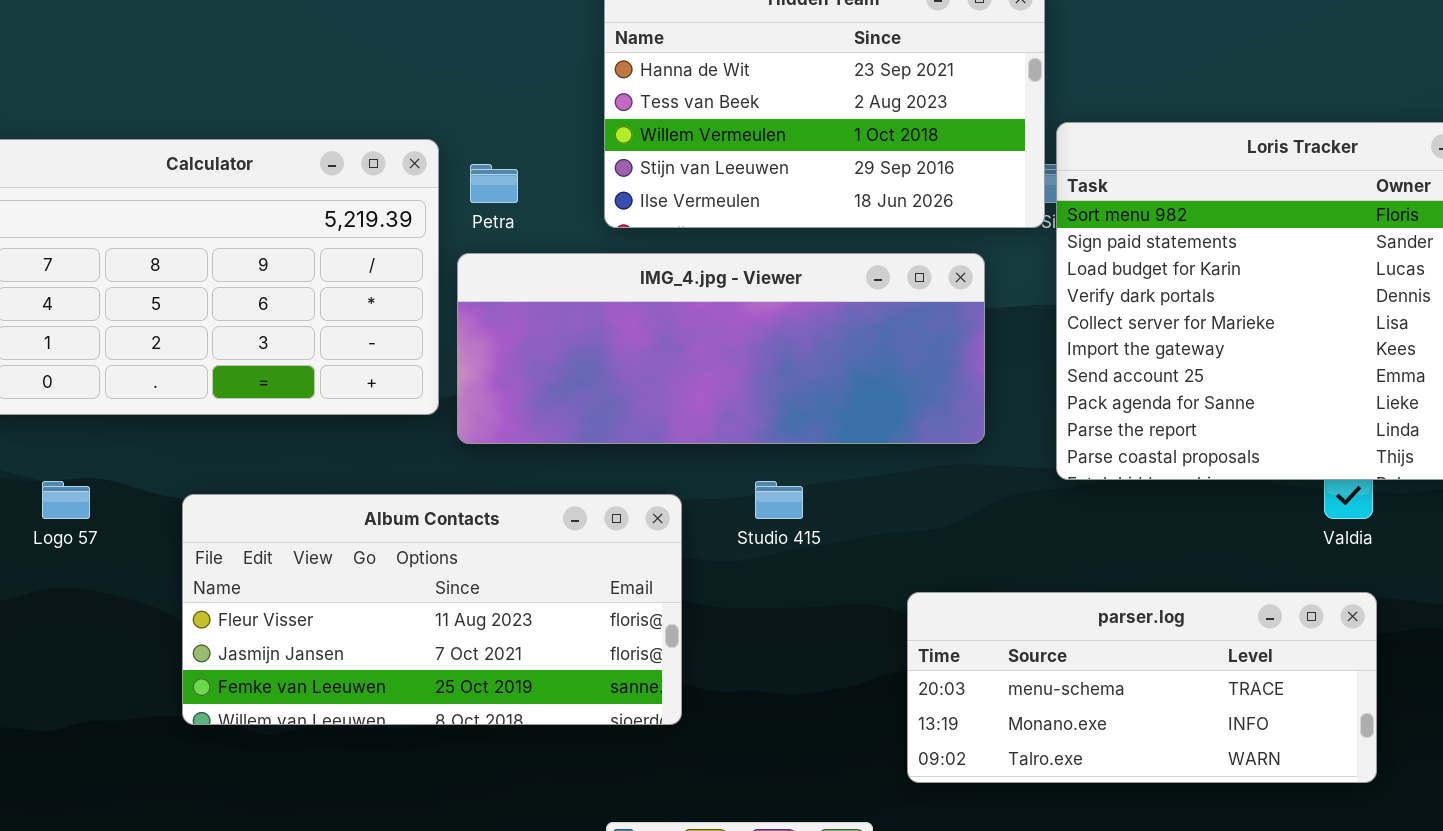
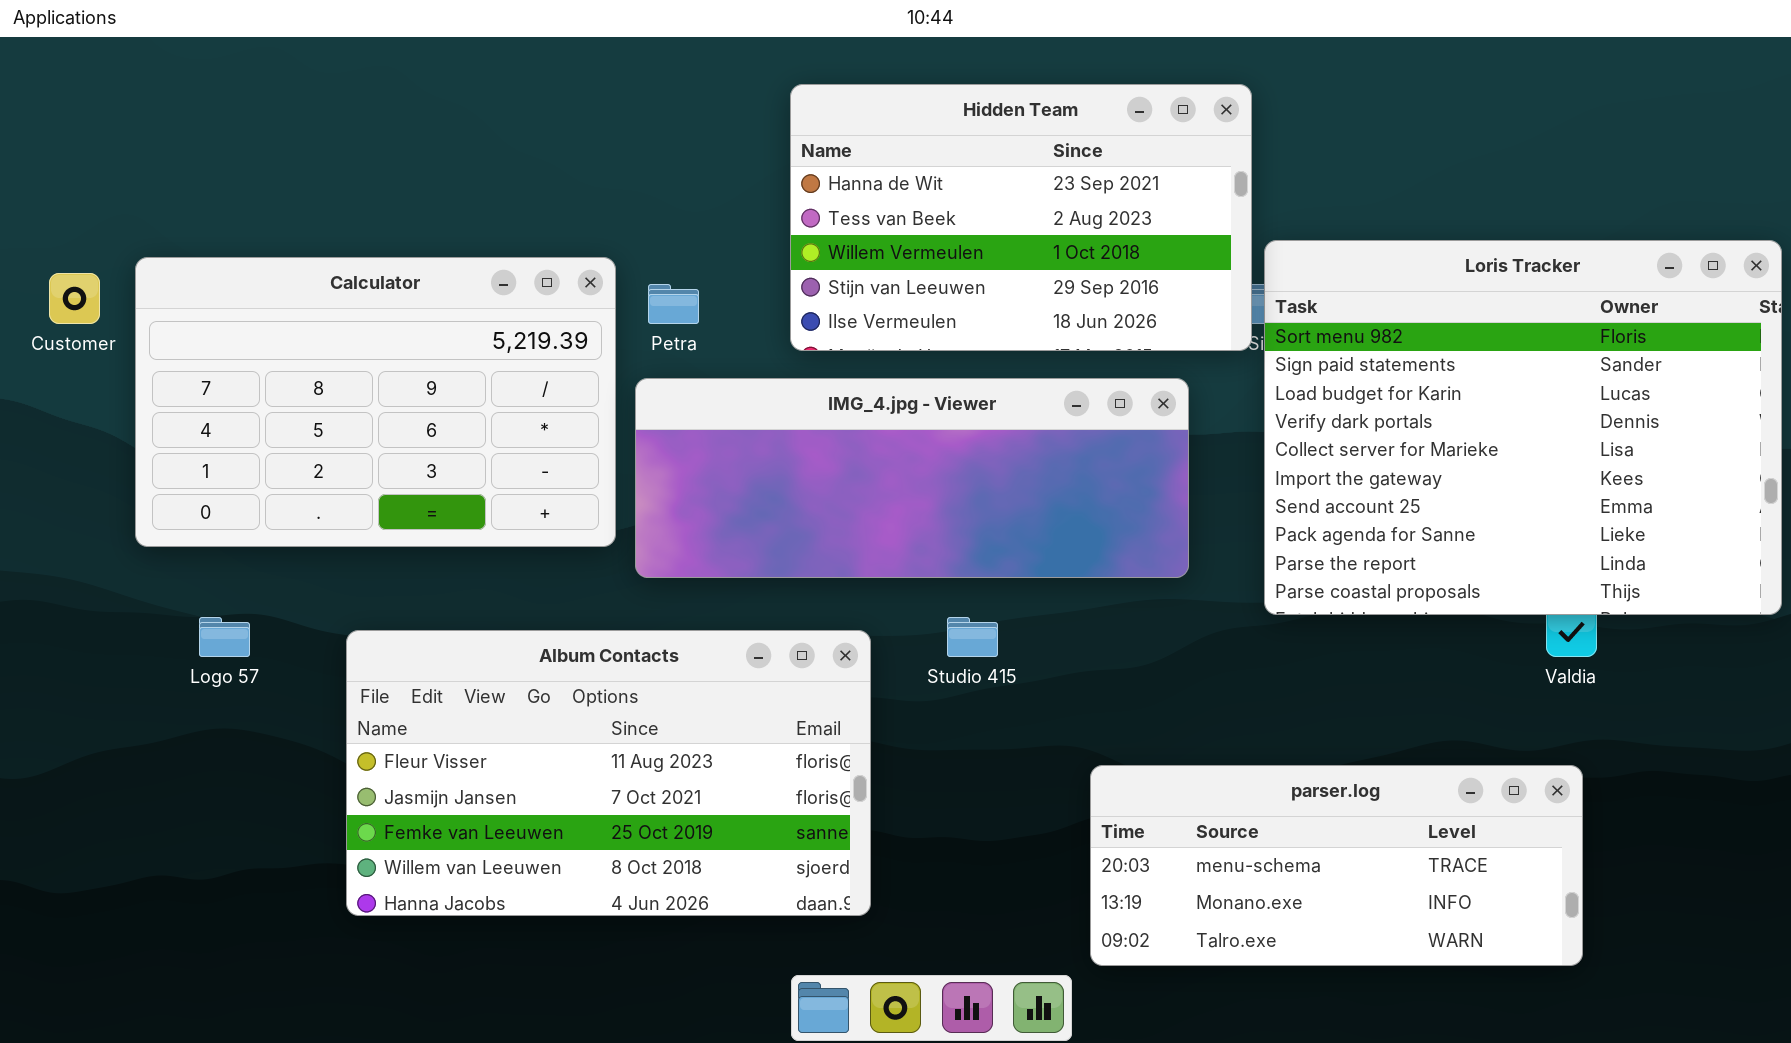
Album Contacts: [182,494,682,725] -> [346,630,871,916], resized
parser.log: [907,592,1377,783] -> [1090,765,1583,966], moved

